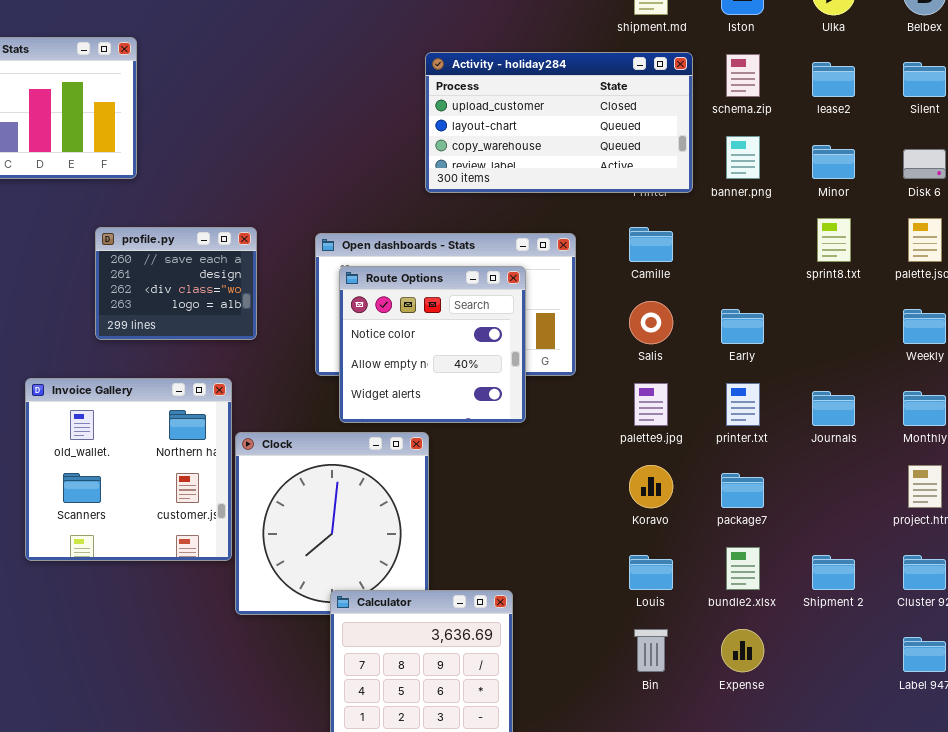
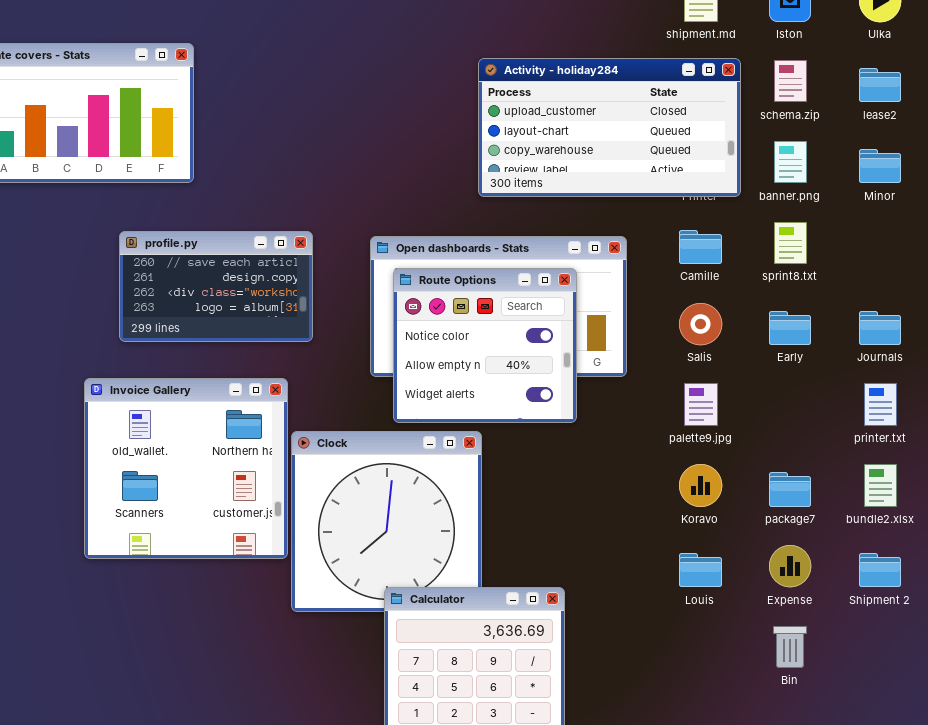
sprint8.txt: [817,218,851,262] -> [774,222,807,264], moved
profile.py: [95,227,257,340] -> [119,231,313,342], resized
printer.txt: [726,383,760,426] -> [864,383,897,426], moved
Journals: [812,391,855,426] -> [859,311,901,345], moved
bundle2.xlsx: [726,547,760,590] -> [864,464,897,507], moved
Bin: [634,629,668,672] -> [773,626,807,668], moved
Expense: [721,629,764,672] -> [769,545,811,587], moved

